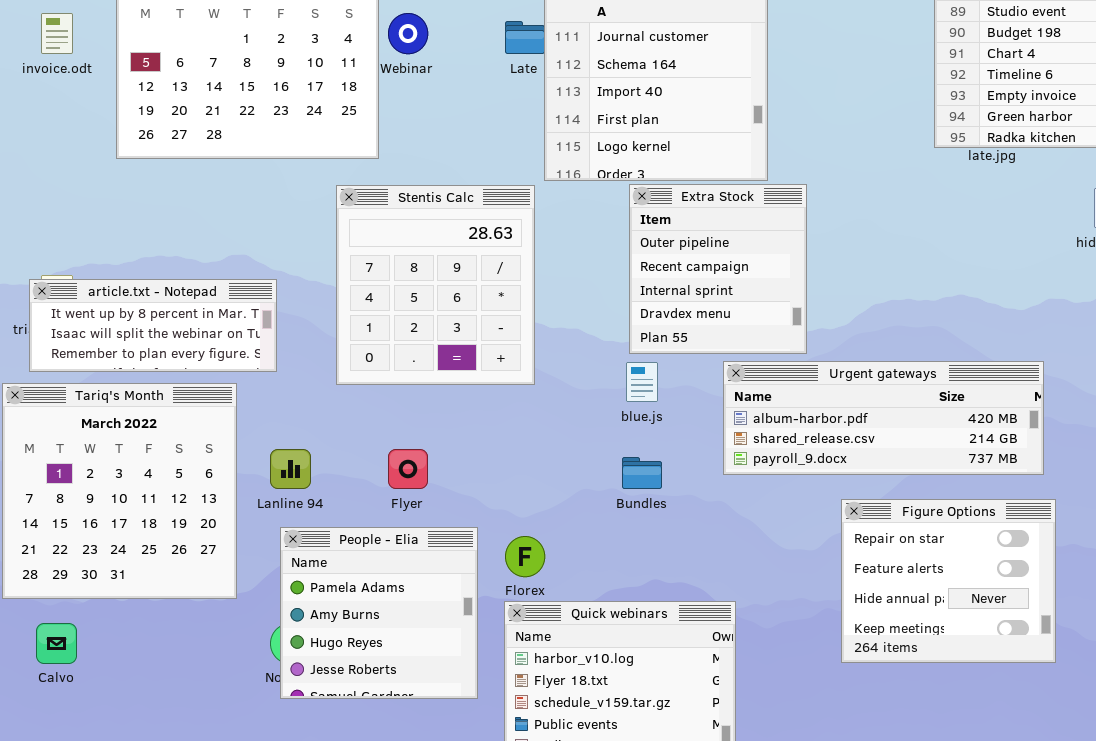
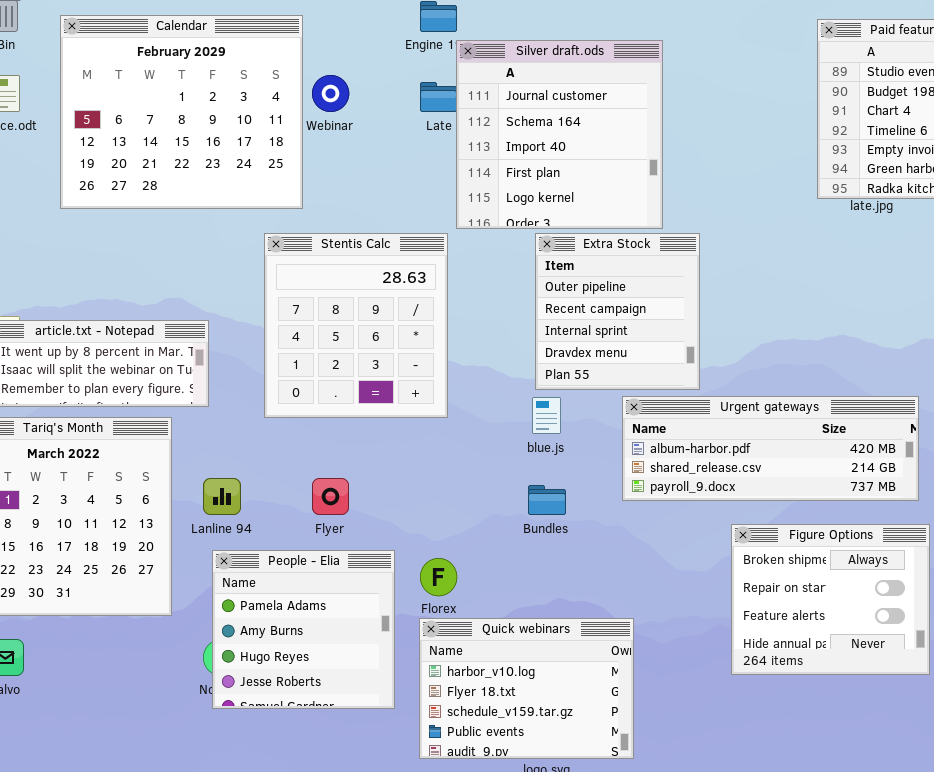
Figure Options: [841,499,1056,663] -> [731,524,930,675], scrolled up 1 row

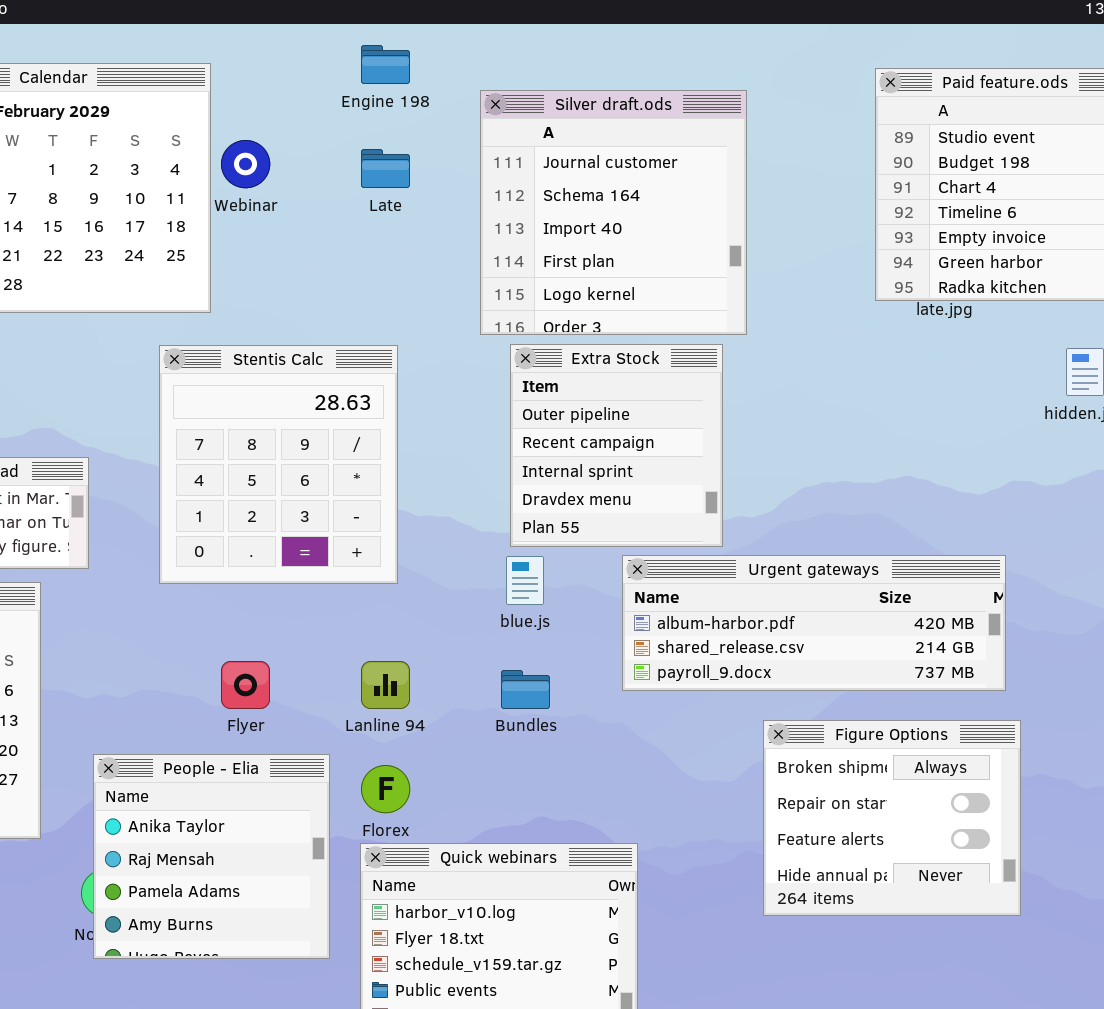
Silver draft.ods: [456,40,663,229] -> [480,90,747,335], moved
Lanline 94: [203,478,241,515] -> [361,661,410,709], moved
People - Elia: [212,550,395,709] -> [93,754,330,959], scrolled up 2 rows

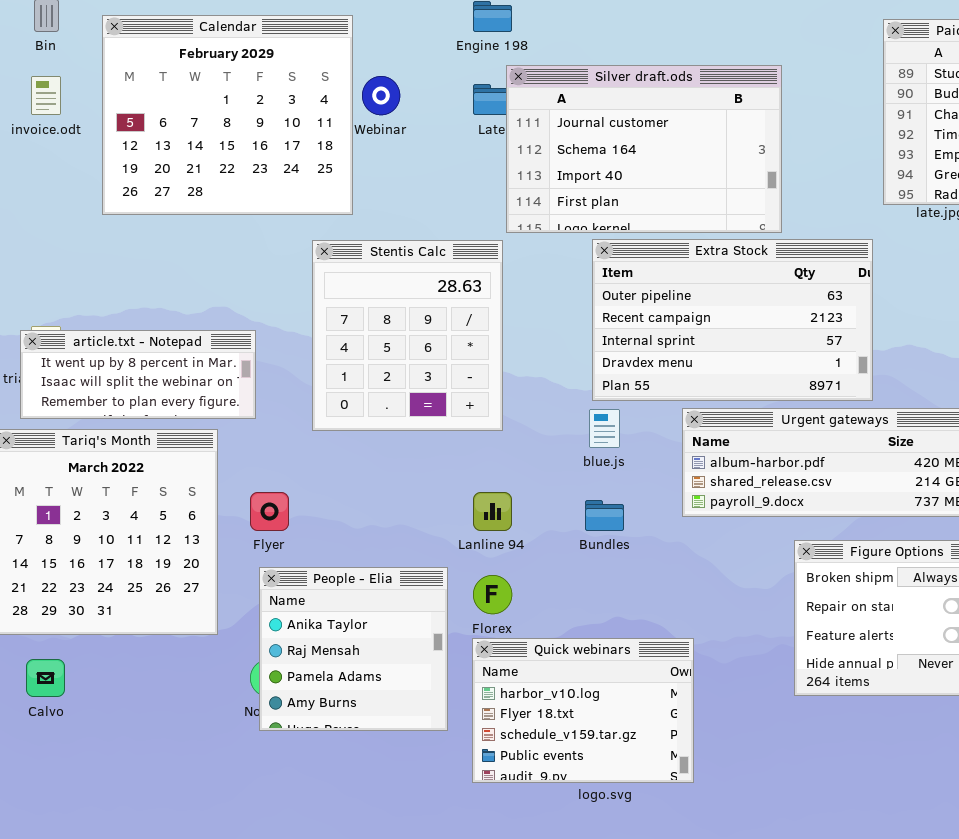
Silver draft.ods: [480,90,747,335] -> [506,65,782,233], resized
Extra Stock: [510,344,723,547] -> [592,239,873,401], resized
Flyer: [221,661,270,709] -> [250,492,289,531], moved

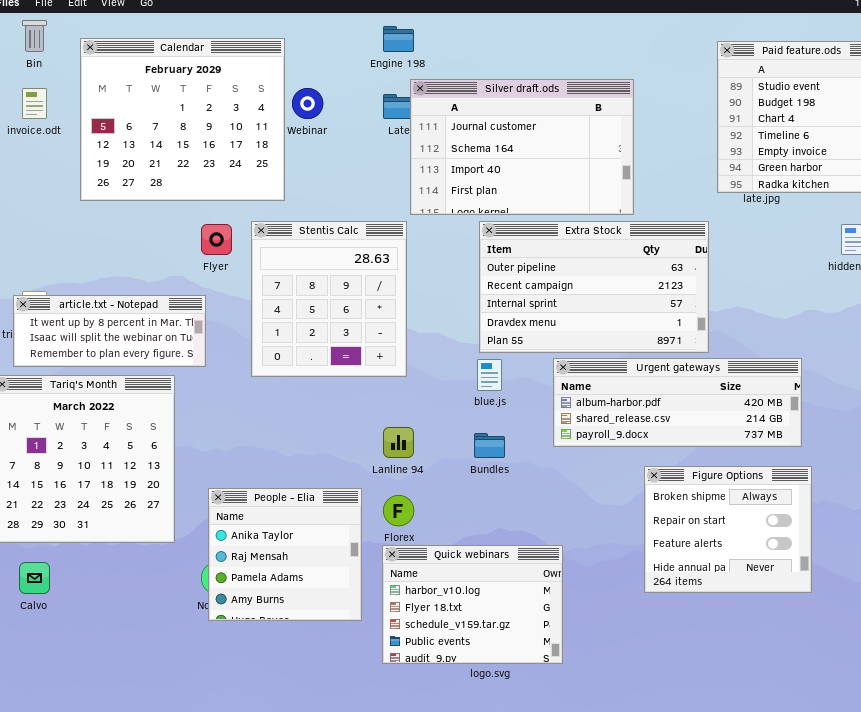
Flyer: [250,492,289,531] -> [201,224,232,255], moved

